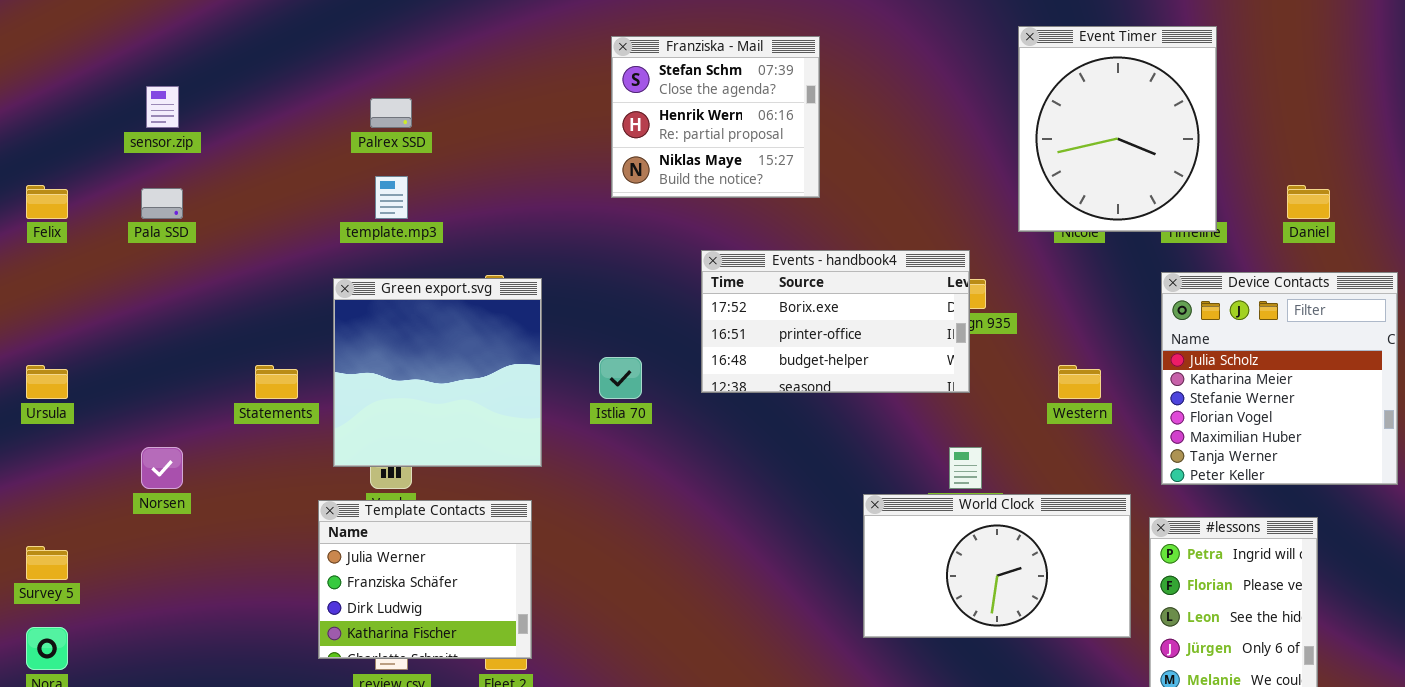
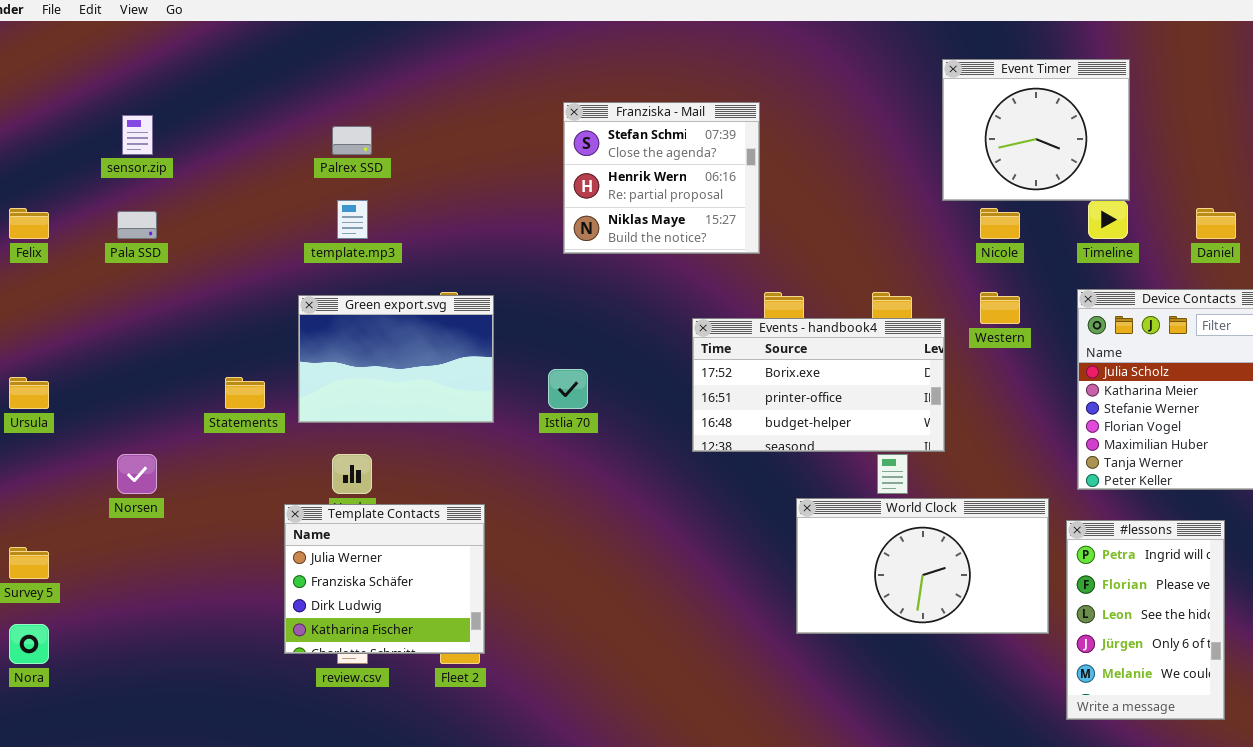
Event Timer: [1018,26,1217,232] -> [942,59,1130,201], resized
Franziska - Mail: [611,36,820,198] -> [563,102,760,254], moved
Events - handbook4: [701,250,970,393] -> [692,318,945,452], moved
Green export.svg: [333,278,542,467] -> [298,295,494,423], resized
Western: [1058,365,1101,399] -> [980,292,1020,324], moved

